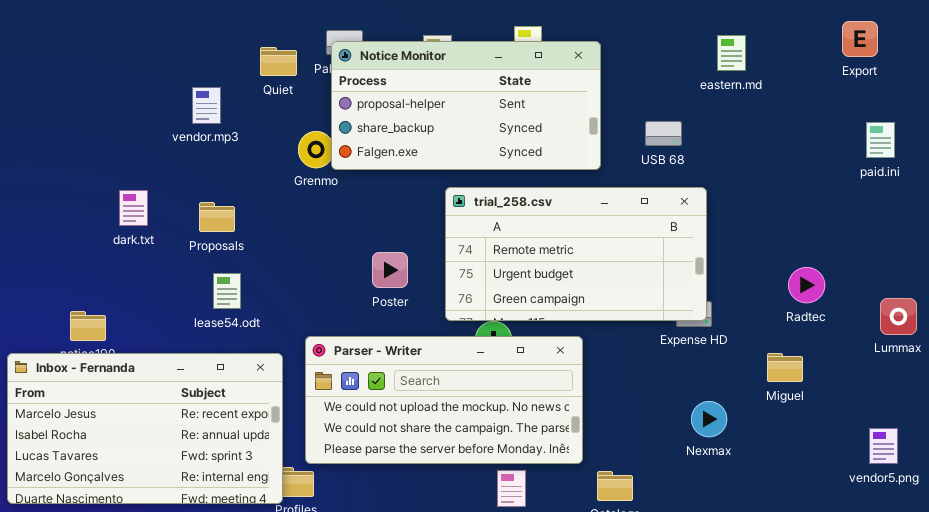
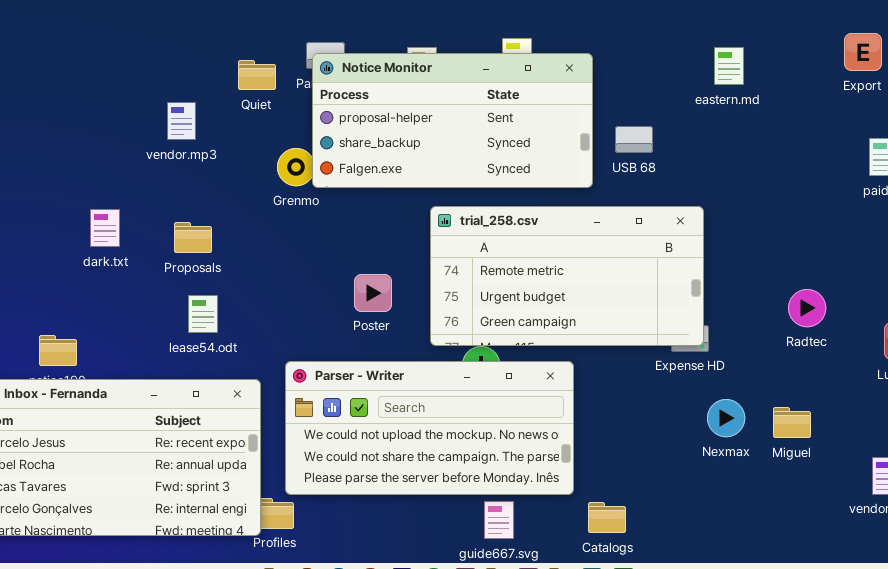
USB 68: [645,121,682,146] -> [615,126,653,153], moved
Miguel: [767,353,803,382] -> [773,407,811,438], moved
Nexmax: [691,401,727,437] -> [707,399,745,437], moved

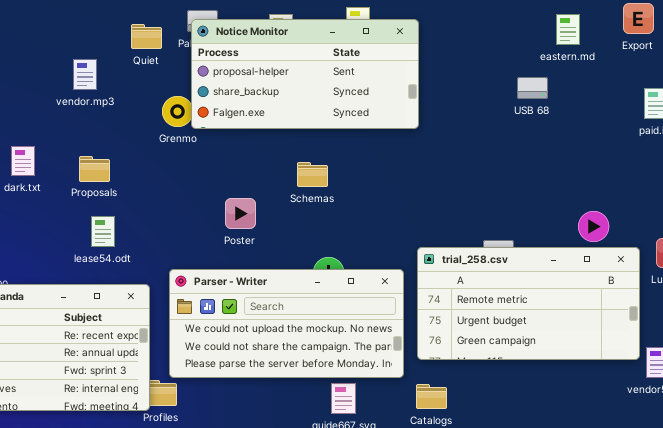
eastern.md: [714,47,744,85] -> [556,14,580,45], moved
USB 68: [615,126,653,153] -> [517,77,548,99], moved
trial_258.csv: [430,206,704,346] -> [417,247,640,360], moved

